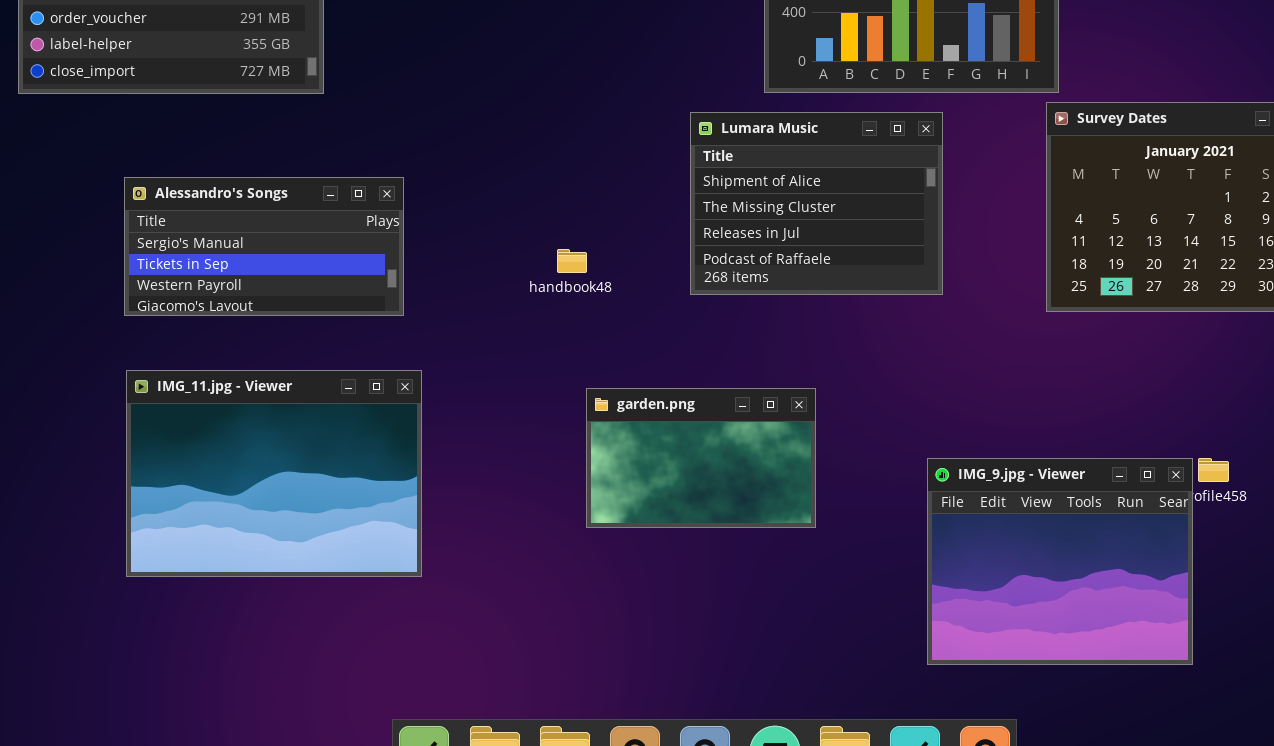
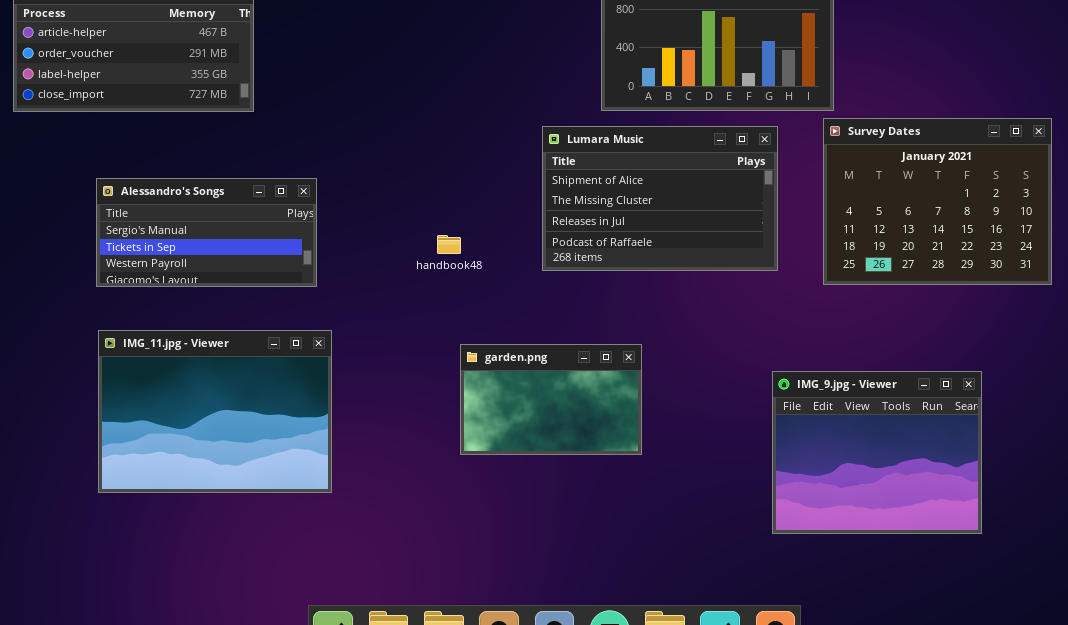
Lumara Music: [690,112,943,295] -> [542,126,778,271], resized
IMG_9.jpg - Viewer: [927,458,1193,665] -> [772,371,982,534], moved

